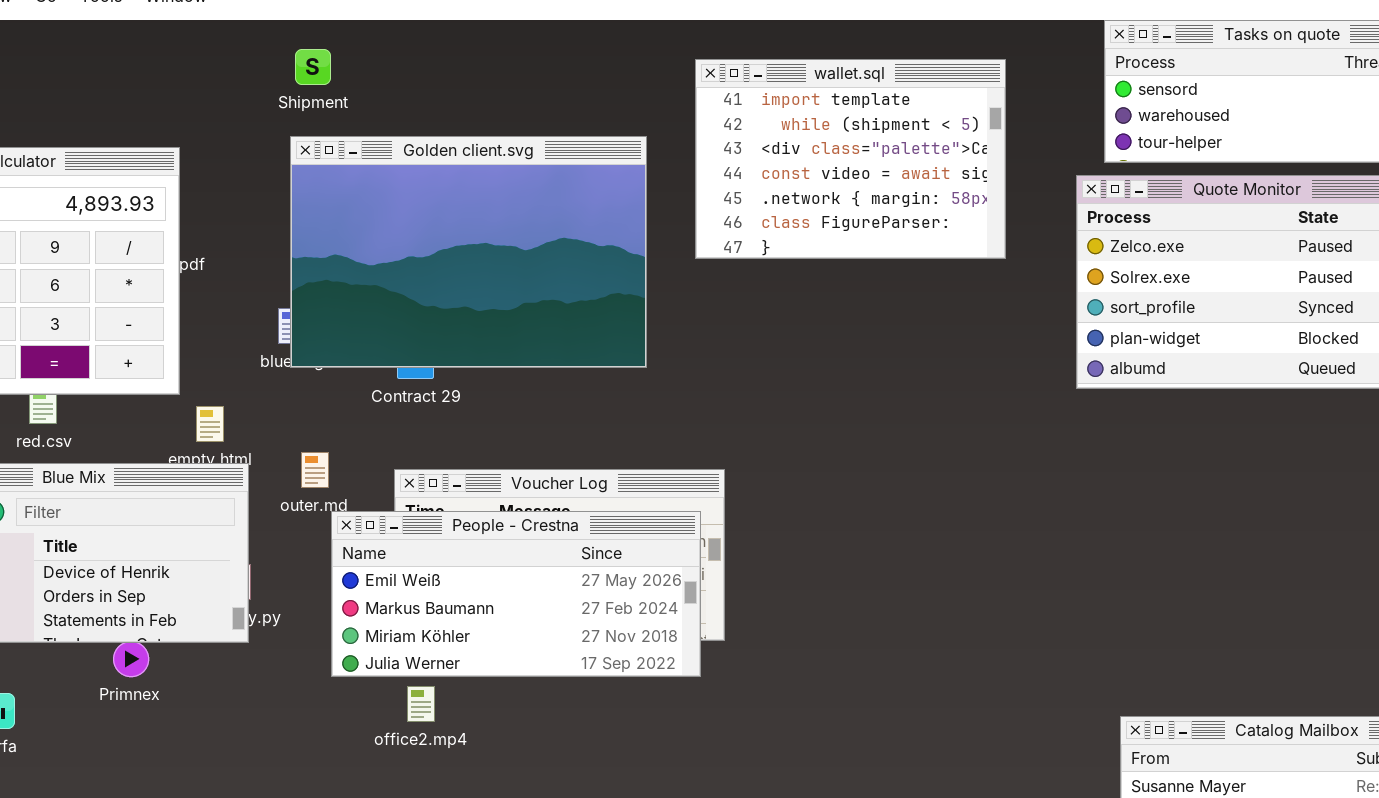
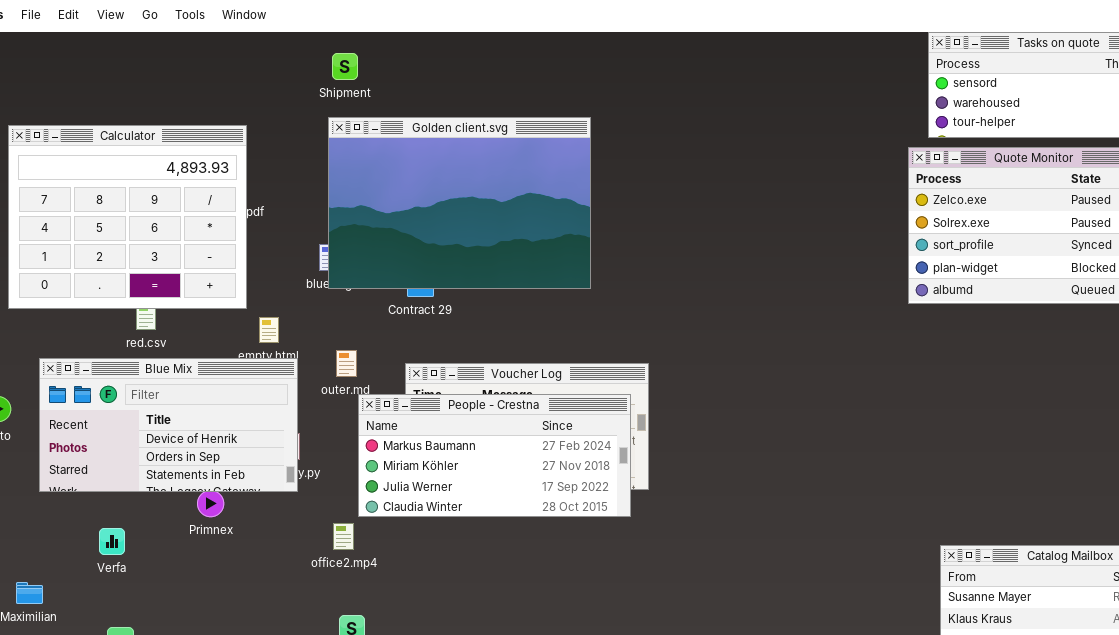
wallet.sql: [695,59,1006,259] -> none, closed
People - Crestna: [331,511,701,677] -> [358,394,631,517], scrolled down 1 row
office2.mp4: [407,686,435,722] -> [333,523,354,550], moved

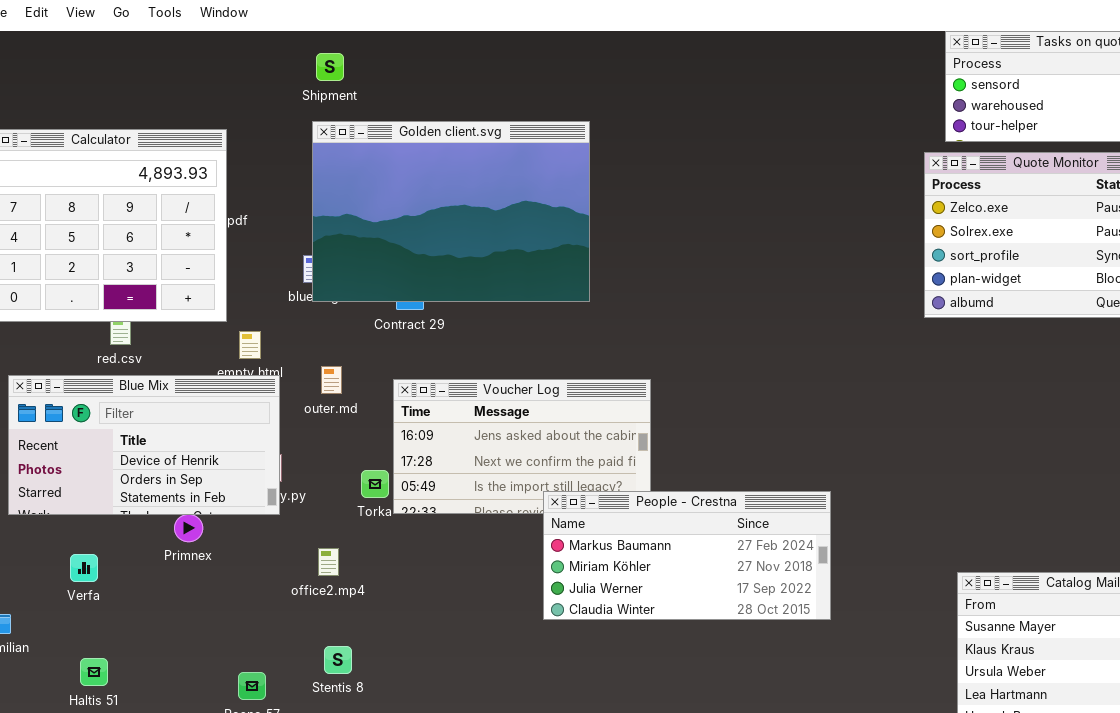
People - Crestna: [358,394,631,517] -> [543,491,831,620], moved

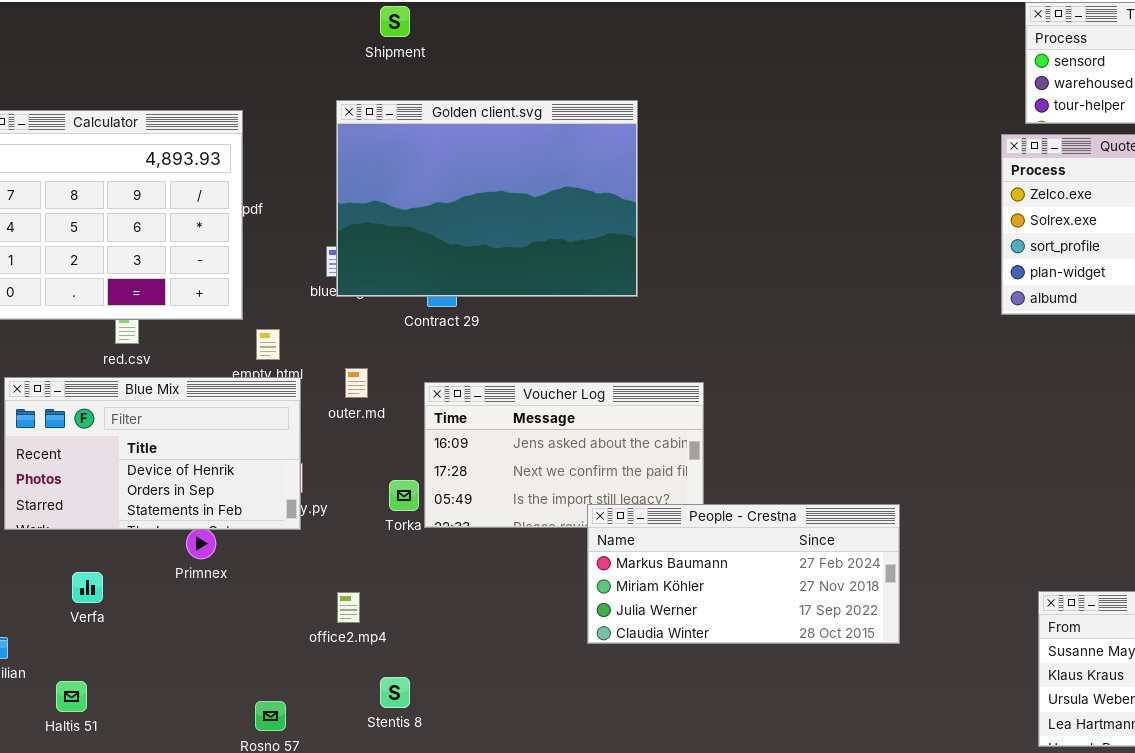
Shipment: [316,53,344,81] -> [380,6,410,37], moved
office2.mp4: [318,548,339,576] -> [337,592,360,623], moved
Stentis 8: [324,646,352,674] -> [380,677,410,708], moved
Haltis 51: [80,658,108,686] -> [56,681,87,712], moved

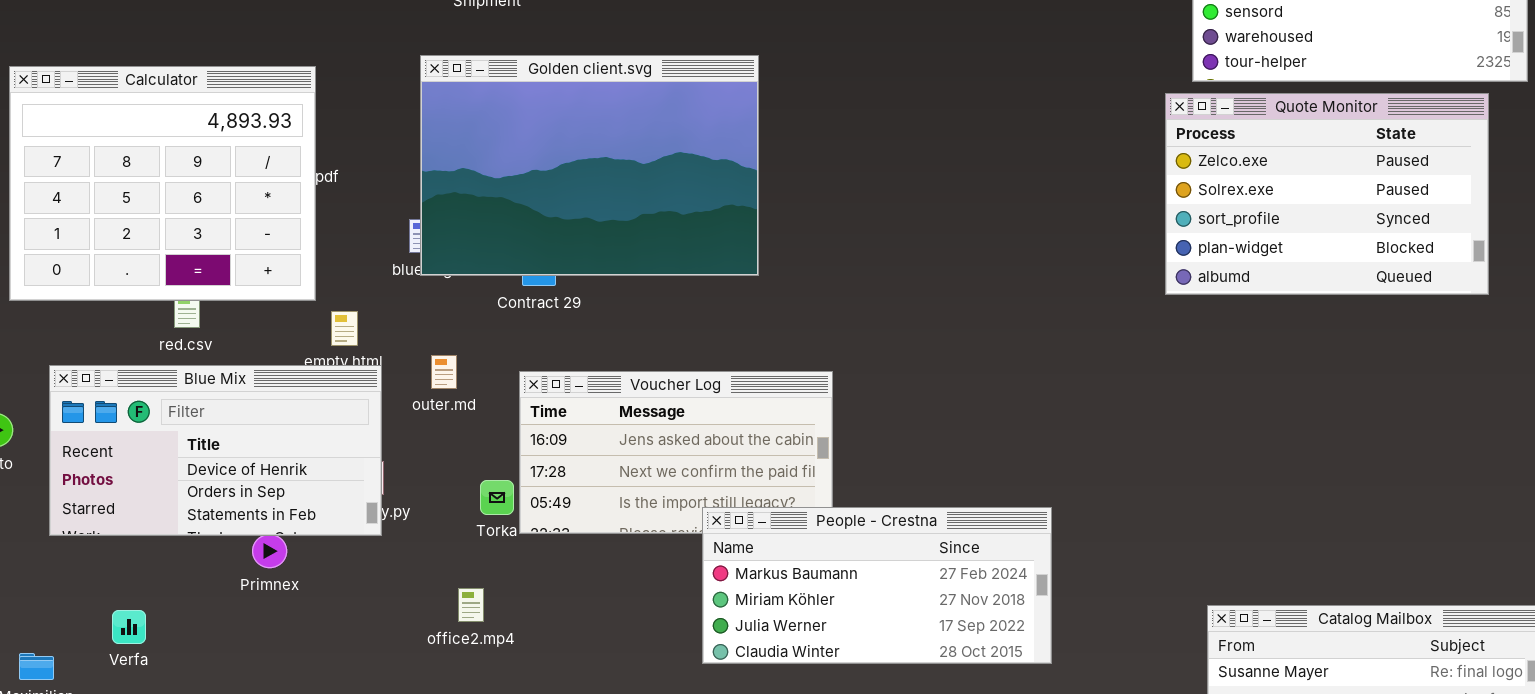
Verfa: [72,572,103,603] -> [112,610,146,644], moved
office2.mp4: [337,592,360,623] -> [458,588,484,622], moved

